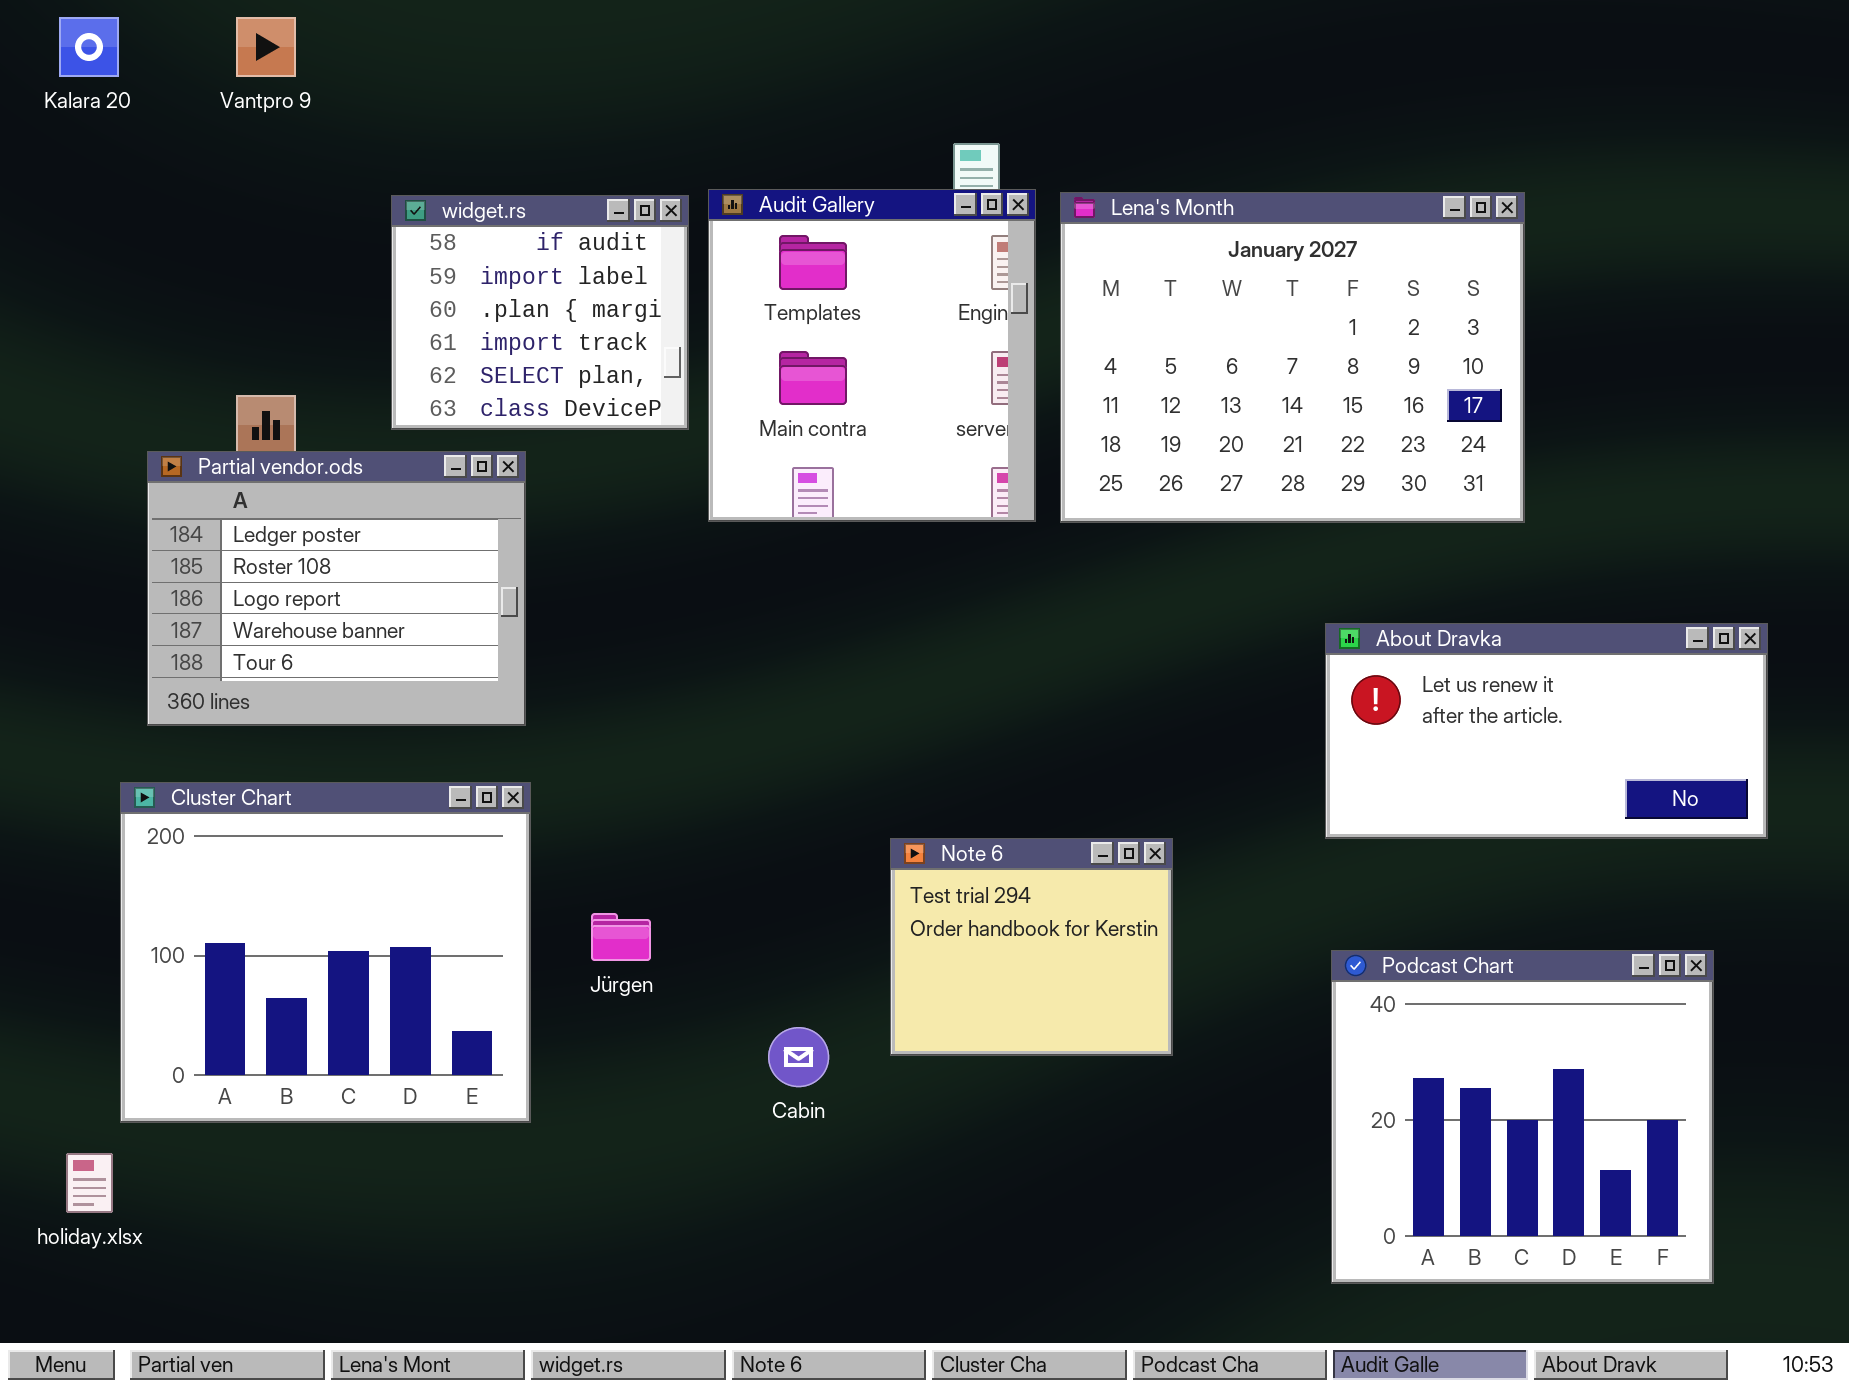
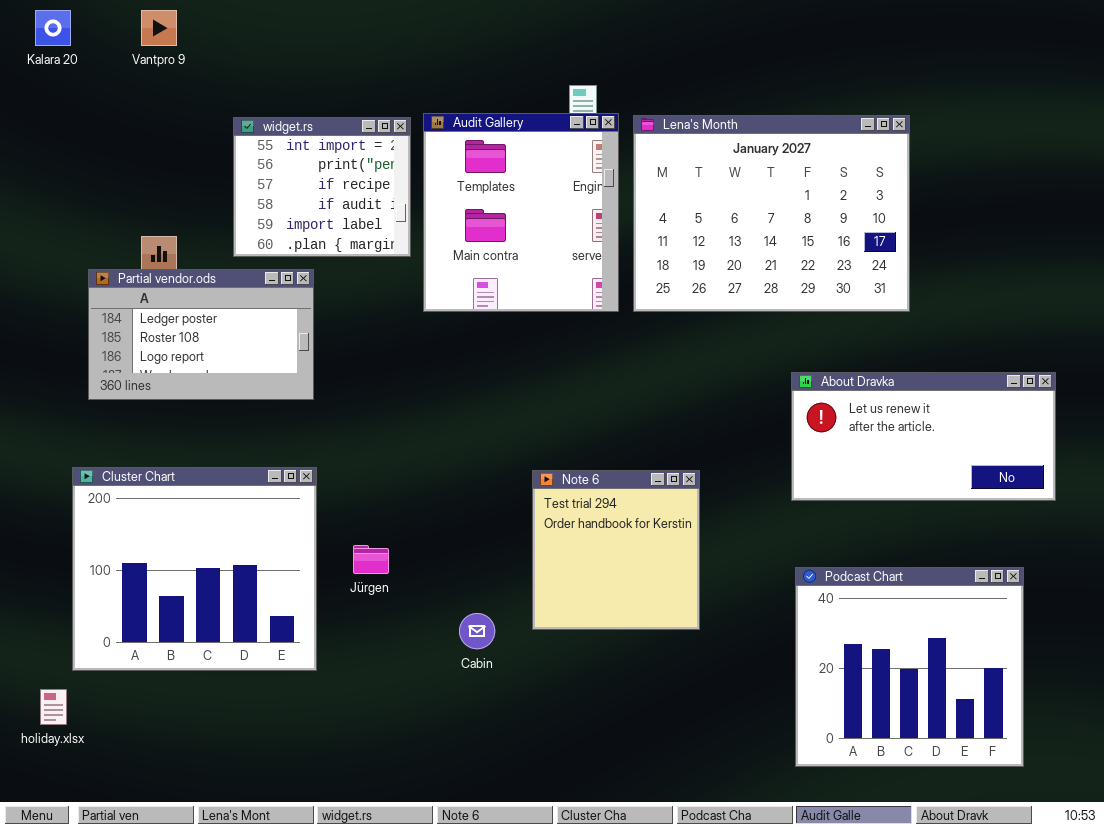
widget.rs: [391,195,689,430] -> [233,117,411,257], scrolled up 3 rows
Partial vendor.ods: [147,451,526,726] -> [88,269,314,400], resized
Note 6: [890,838,1173,1056] -> [532,470,700,630], resized

